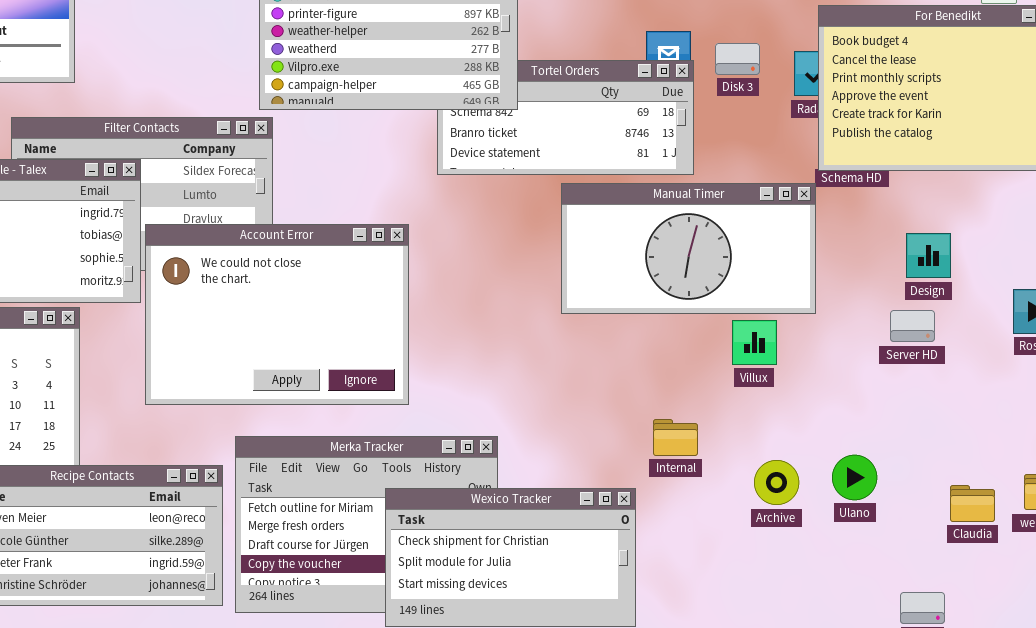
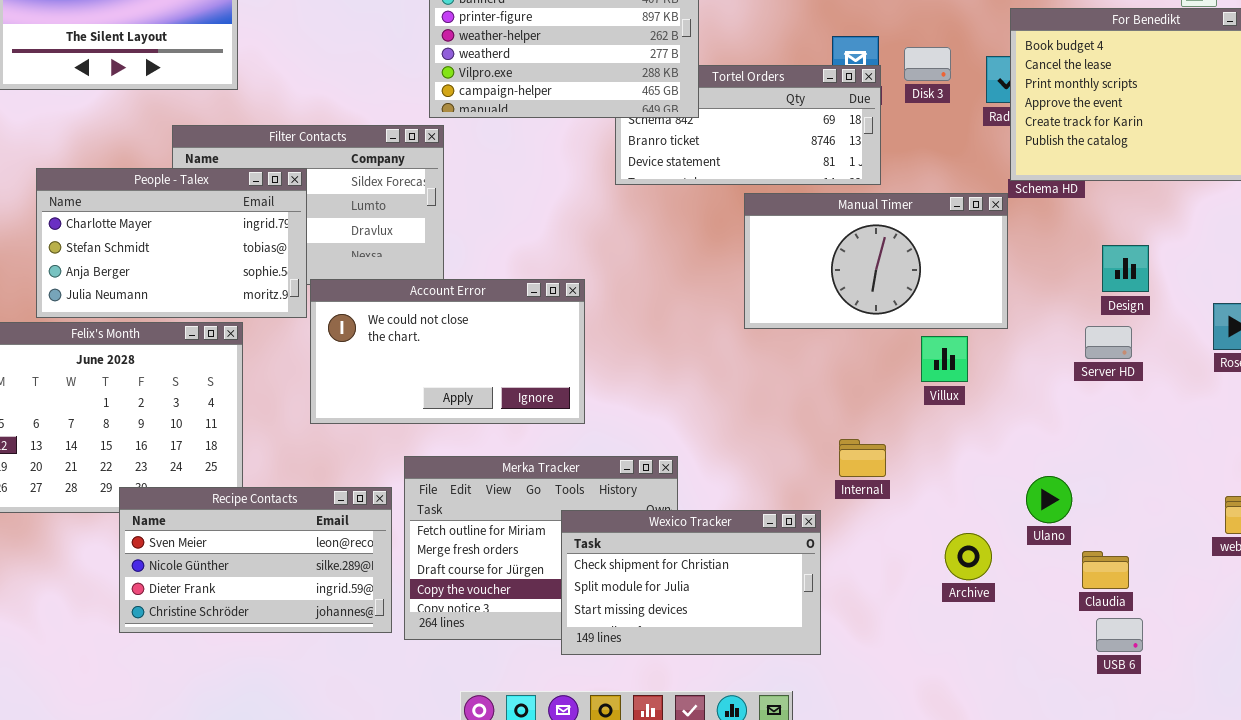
Account Error: [145,224,409,405] -> [310,279,585,424], resized
Archive: [754,460,799,505] -> [945,533,992,580], moved
Claudia: [950,485,995,522] -> [1082,551,1129,589], moved

